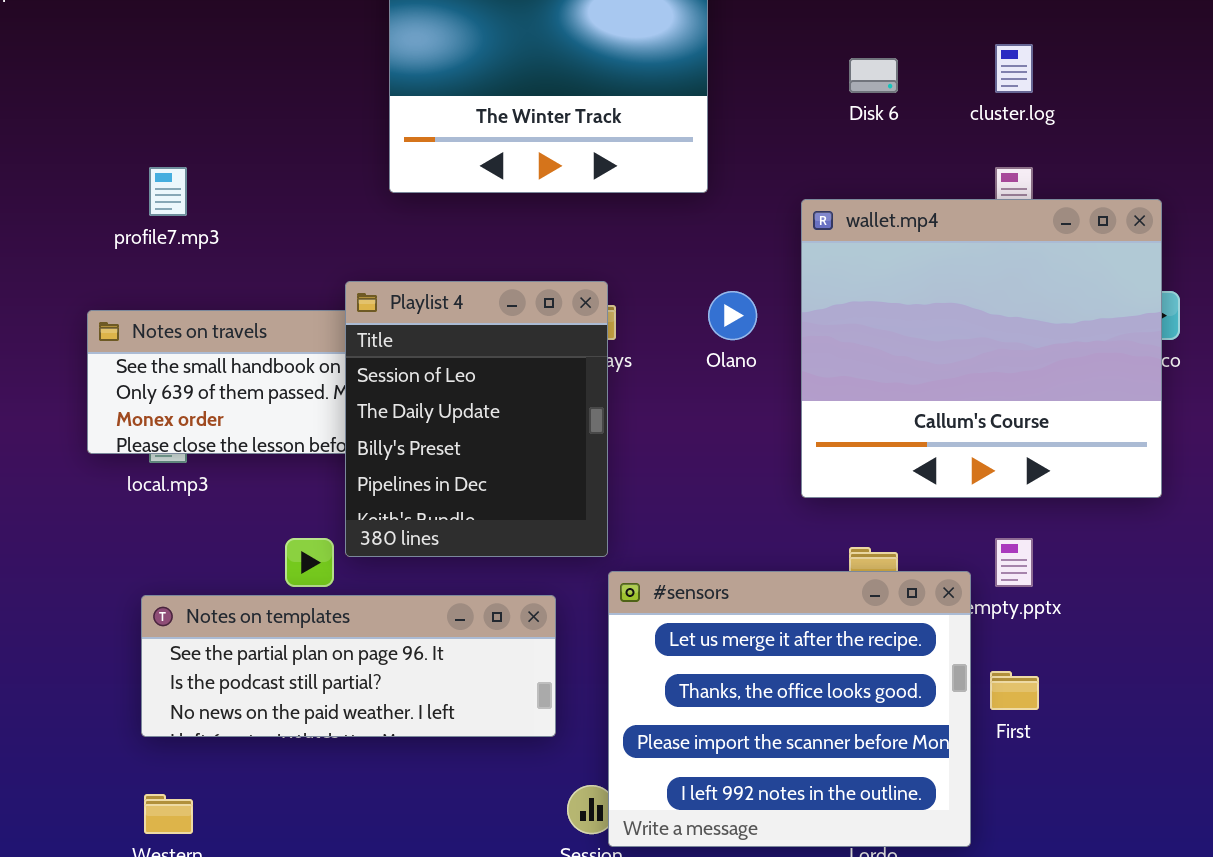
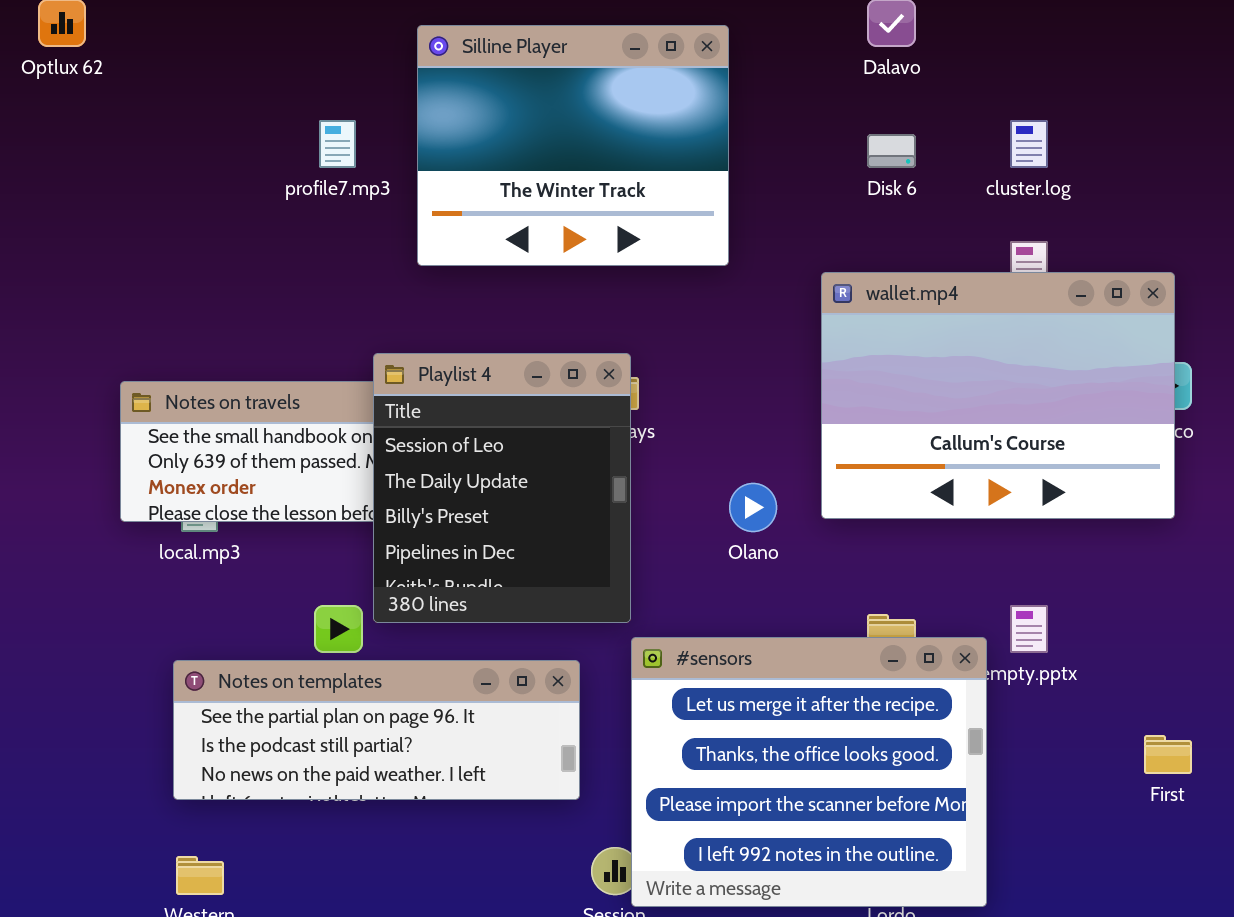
profile7.mp3: [149,167,187,216] -> [319,120,356,168], moved
wallet.mp4: [801,199,1162,498] -> [821,272,1175,519], resized
Olano: [708,291,757,340] -> [729,483,777,532], moved
First: [990,671,1039,710] -> [1144,735,1192,774], moved

